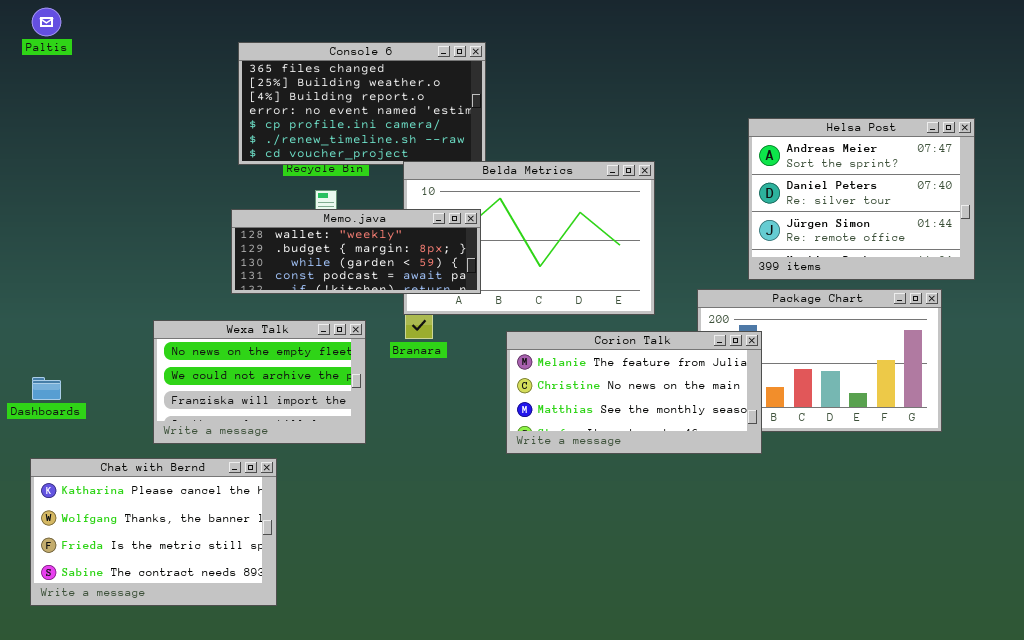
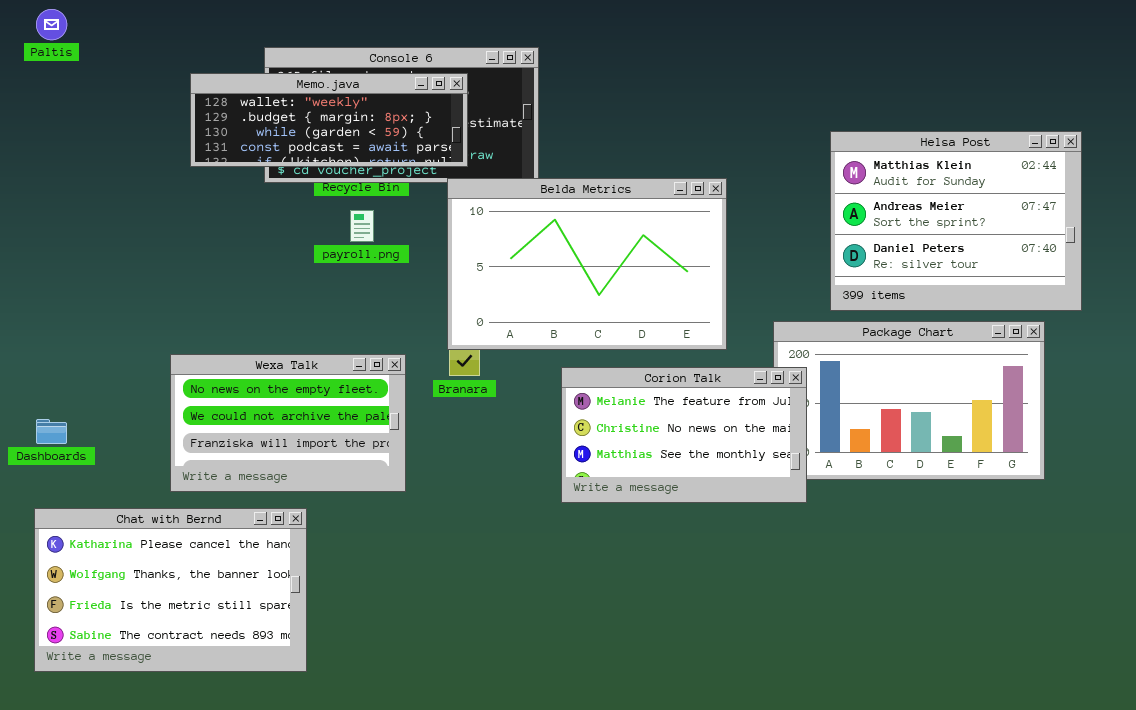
Helsa Post: [748,118,975,280] -> [830,131,1082,311], scrolled up 1 row
Memo.java: [231,209,481,294] -> [190,73,468,167], moved
Corion Talk: [506,331,762,454] -> [561,367,807,503], resized

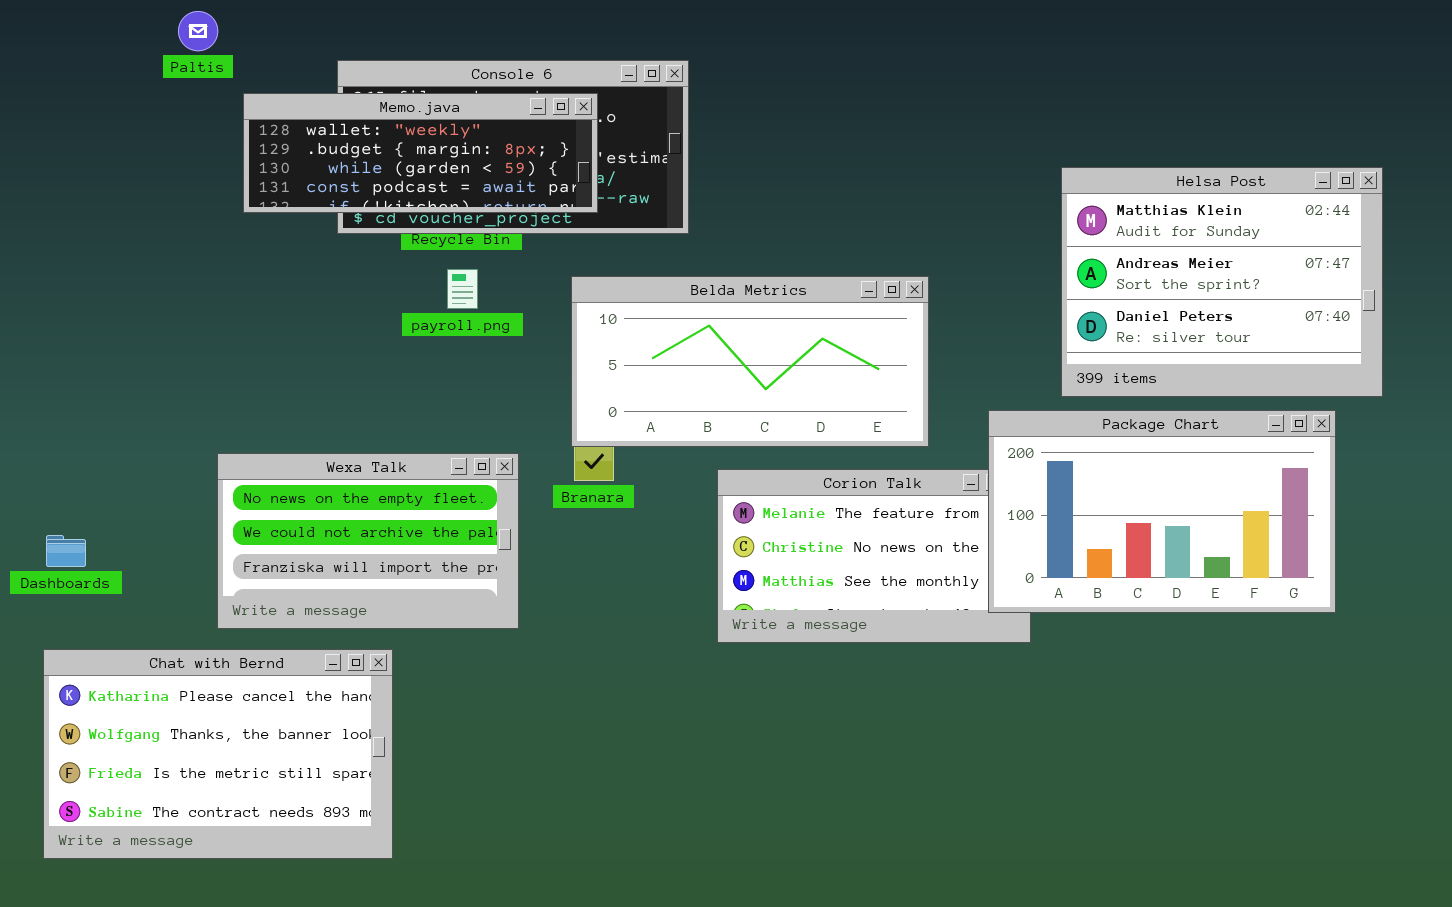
Paltis: [36,9,67,40] -> [178,11,218,51], moved
Belda Metrics: [447,178,727,350] -> [571,276,929,447], resized
Package Chart: [773,321,1045,480] -> [988,410,1336,613], raised

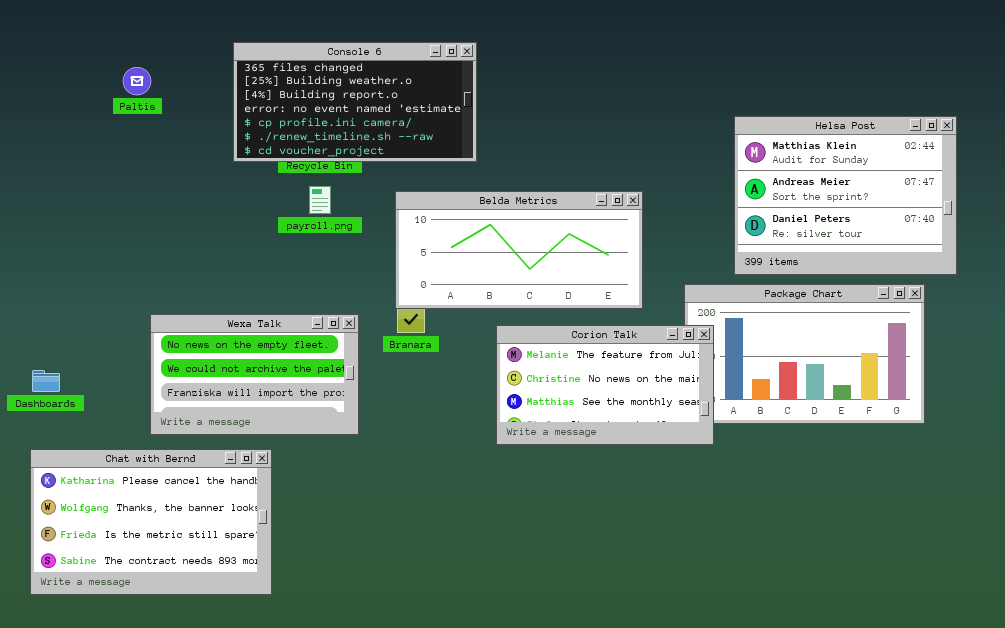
Paltis: [178,11,218,51] -> [123,67,151,95], moved
Memo.java: [243,93,598,213] -> none, closed
Corion Talk: [717,469,1031,643] -> [496,325,714,445], raised

